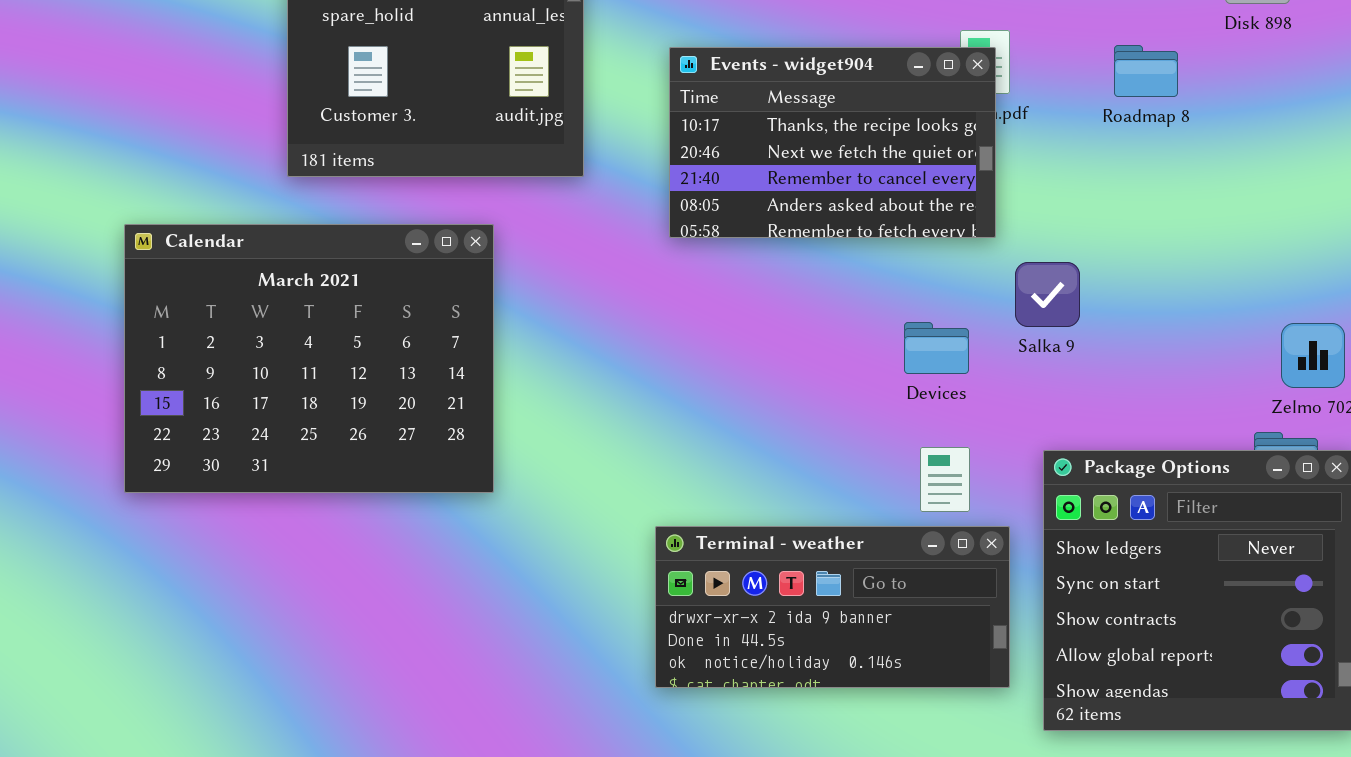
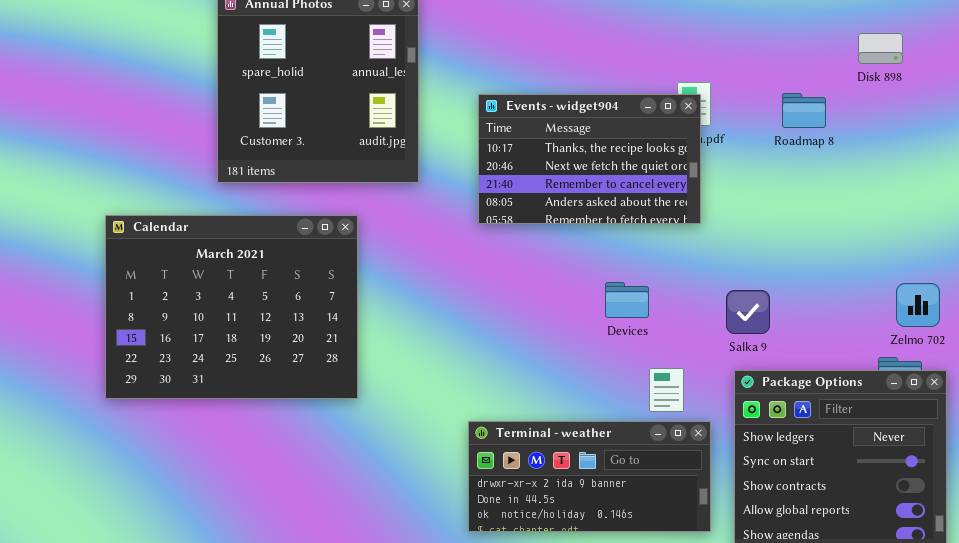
Salka 9: [1015,262,1080,327] -> [726,290,770,334], moved
Devices: [904,322,969,374] -> [605,282,649,318], moved

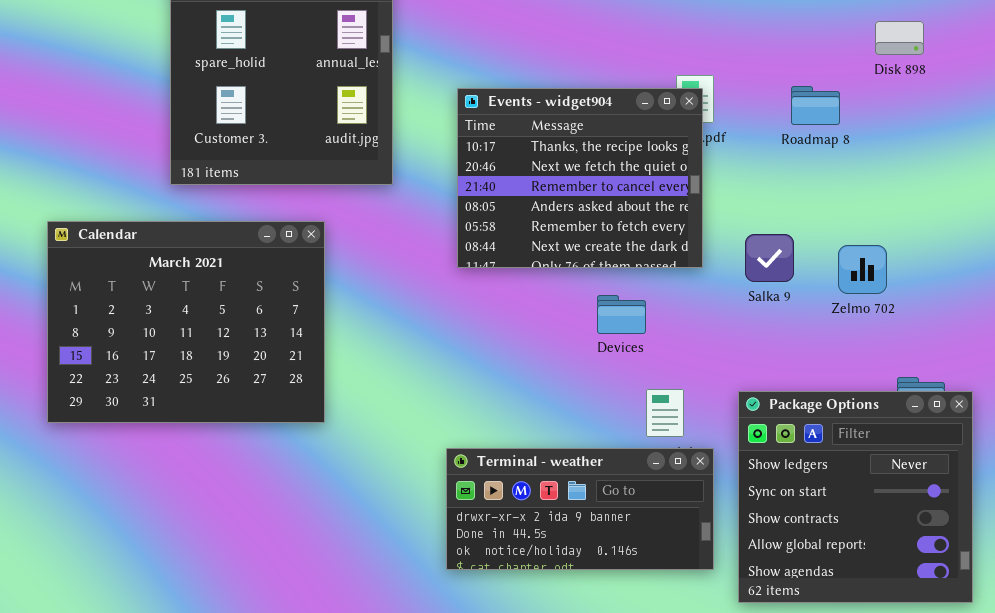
Events - widget904: [478,94,701,224] -> [457,88,703,268], resized
Zelmo 702: [896,283,940,327] -> [838,245,887,294], moved
Salka 9: [726,290,770,334] -> [745,234,794,282], moved

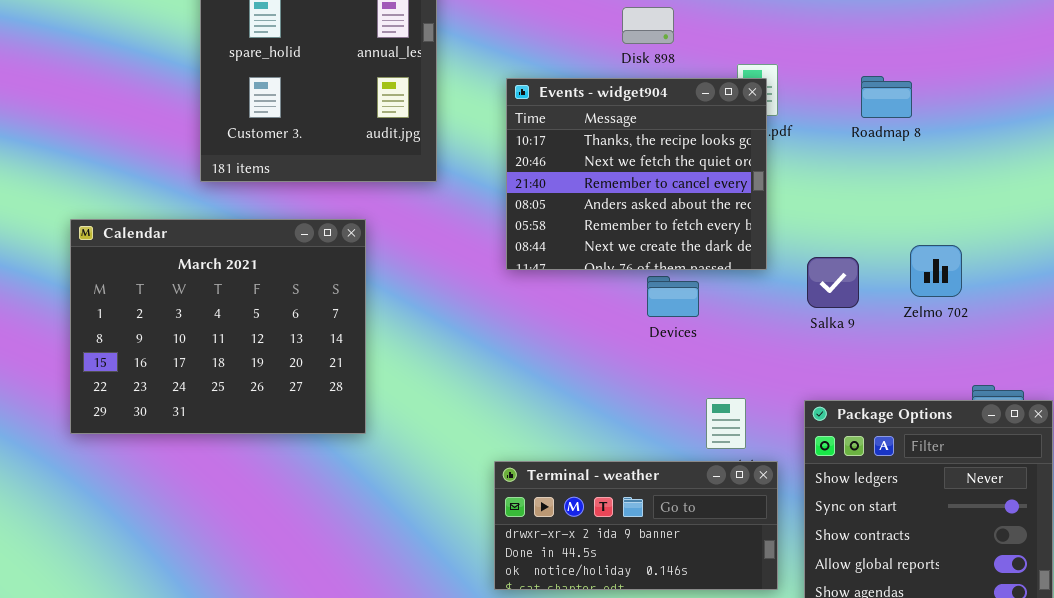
Disk 898: [875,21,924,55] -> [622,7,674,44], moved
Salka 9: [745,234,794,282] -> [807,257,859,308], moved
Devices: [597,295,646,334] -> [647,276,699,317], moved

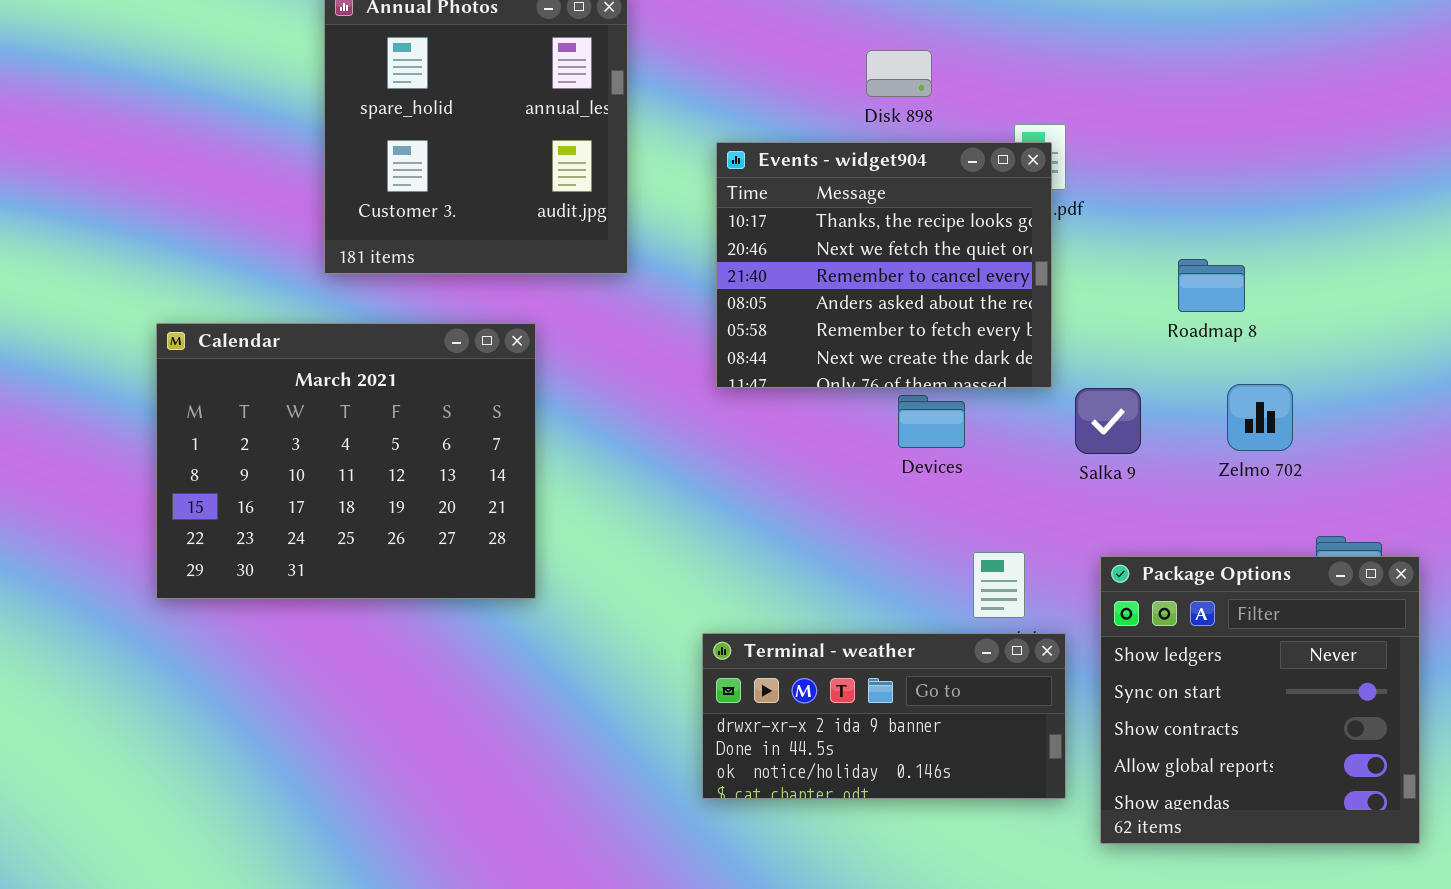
Roadmap 8: [861,76,912,118] -> [1178,259,1245,312], moved
Zelmo 702: [910,245,962,297] -> [1227,384,1293,451], moved
Salka 9: [807,257,859,308] -> [1075,388,1141,454], moved

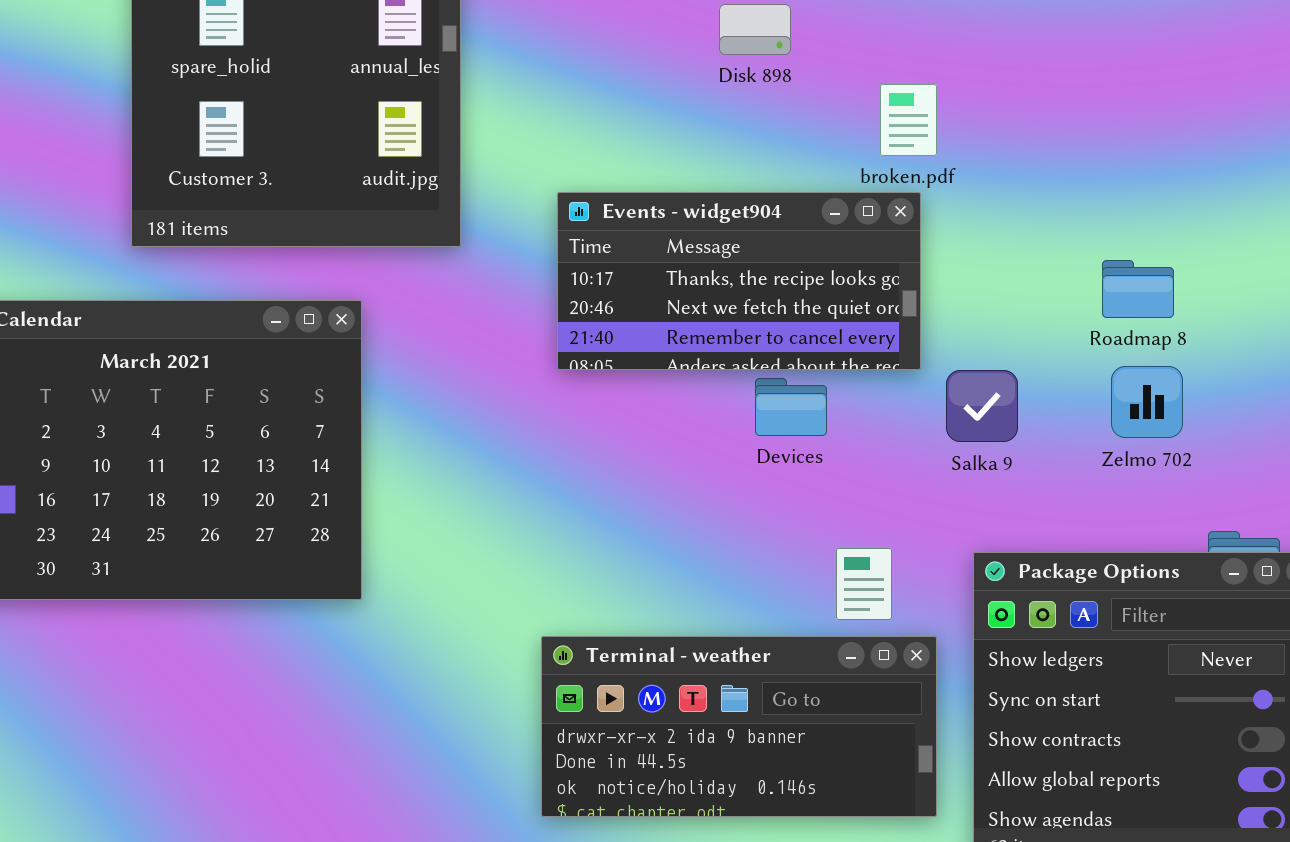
Events - widget904: [716,142,1052,388] -> [557,192,921,370], resized
Roadmap 8: [1178,259,1245,312] -> [1102,260,1174,318], moved

